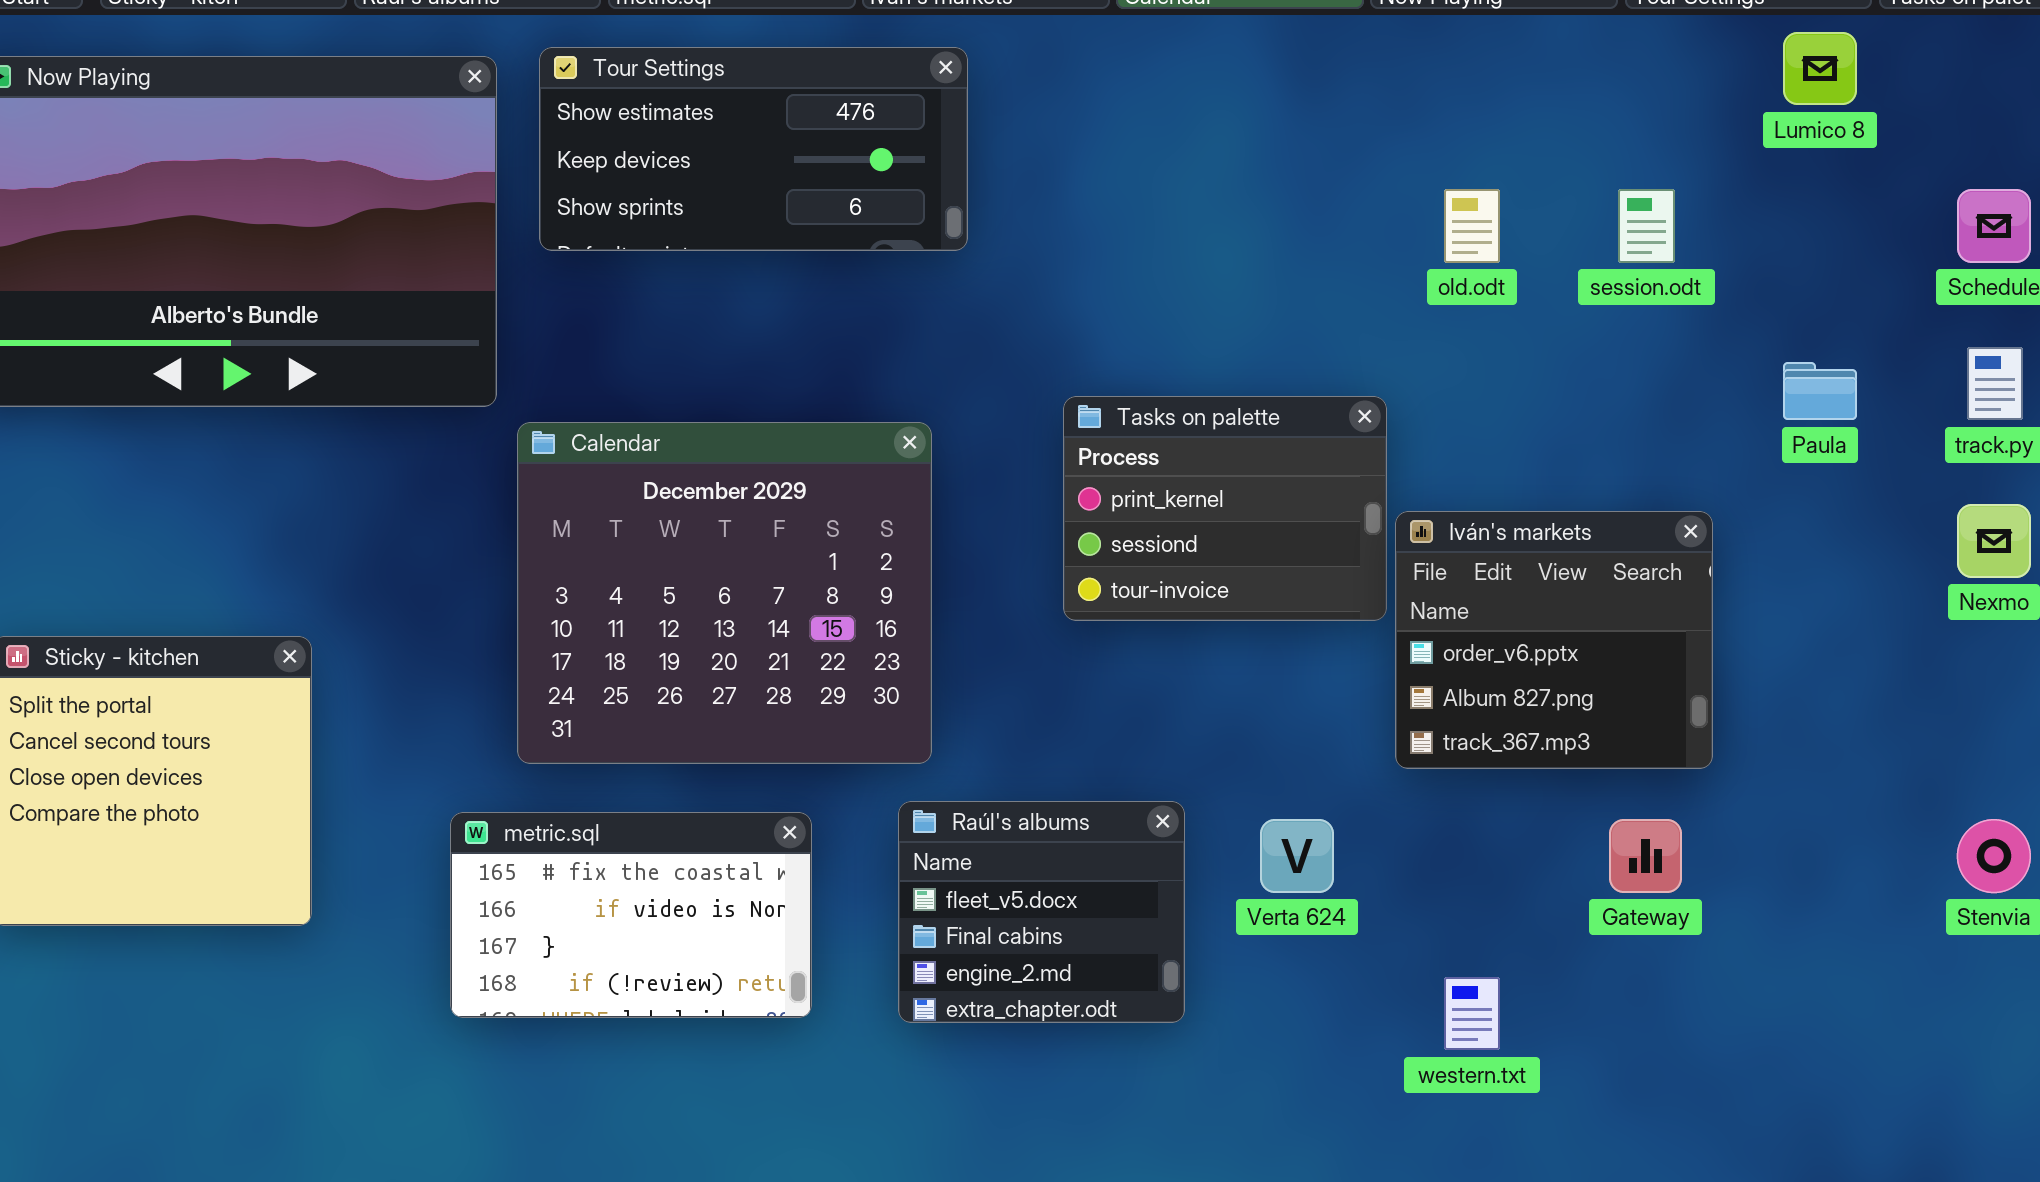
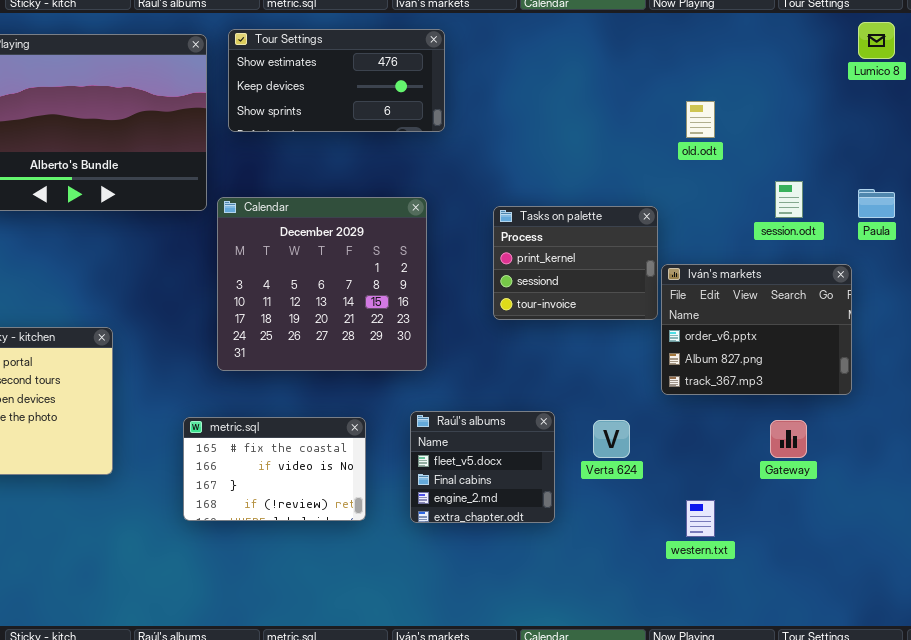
session.odt: [1618,189,1675,263] -> [775,181,803,218], moved
Calendar: [517,422,932,764] -> [217,197,427,371], moved
Iván's markets: [1395,511,1713,769] -> [661,264,852,395], resized

